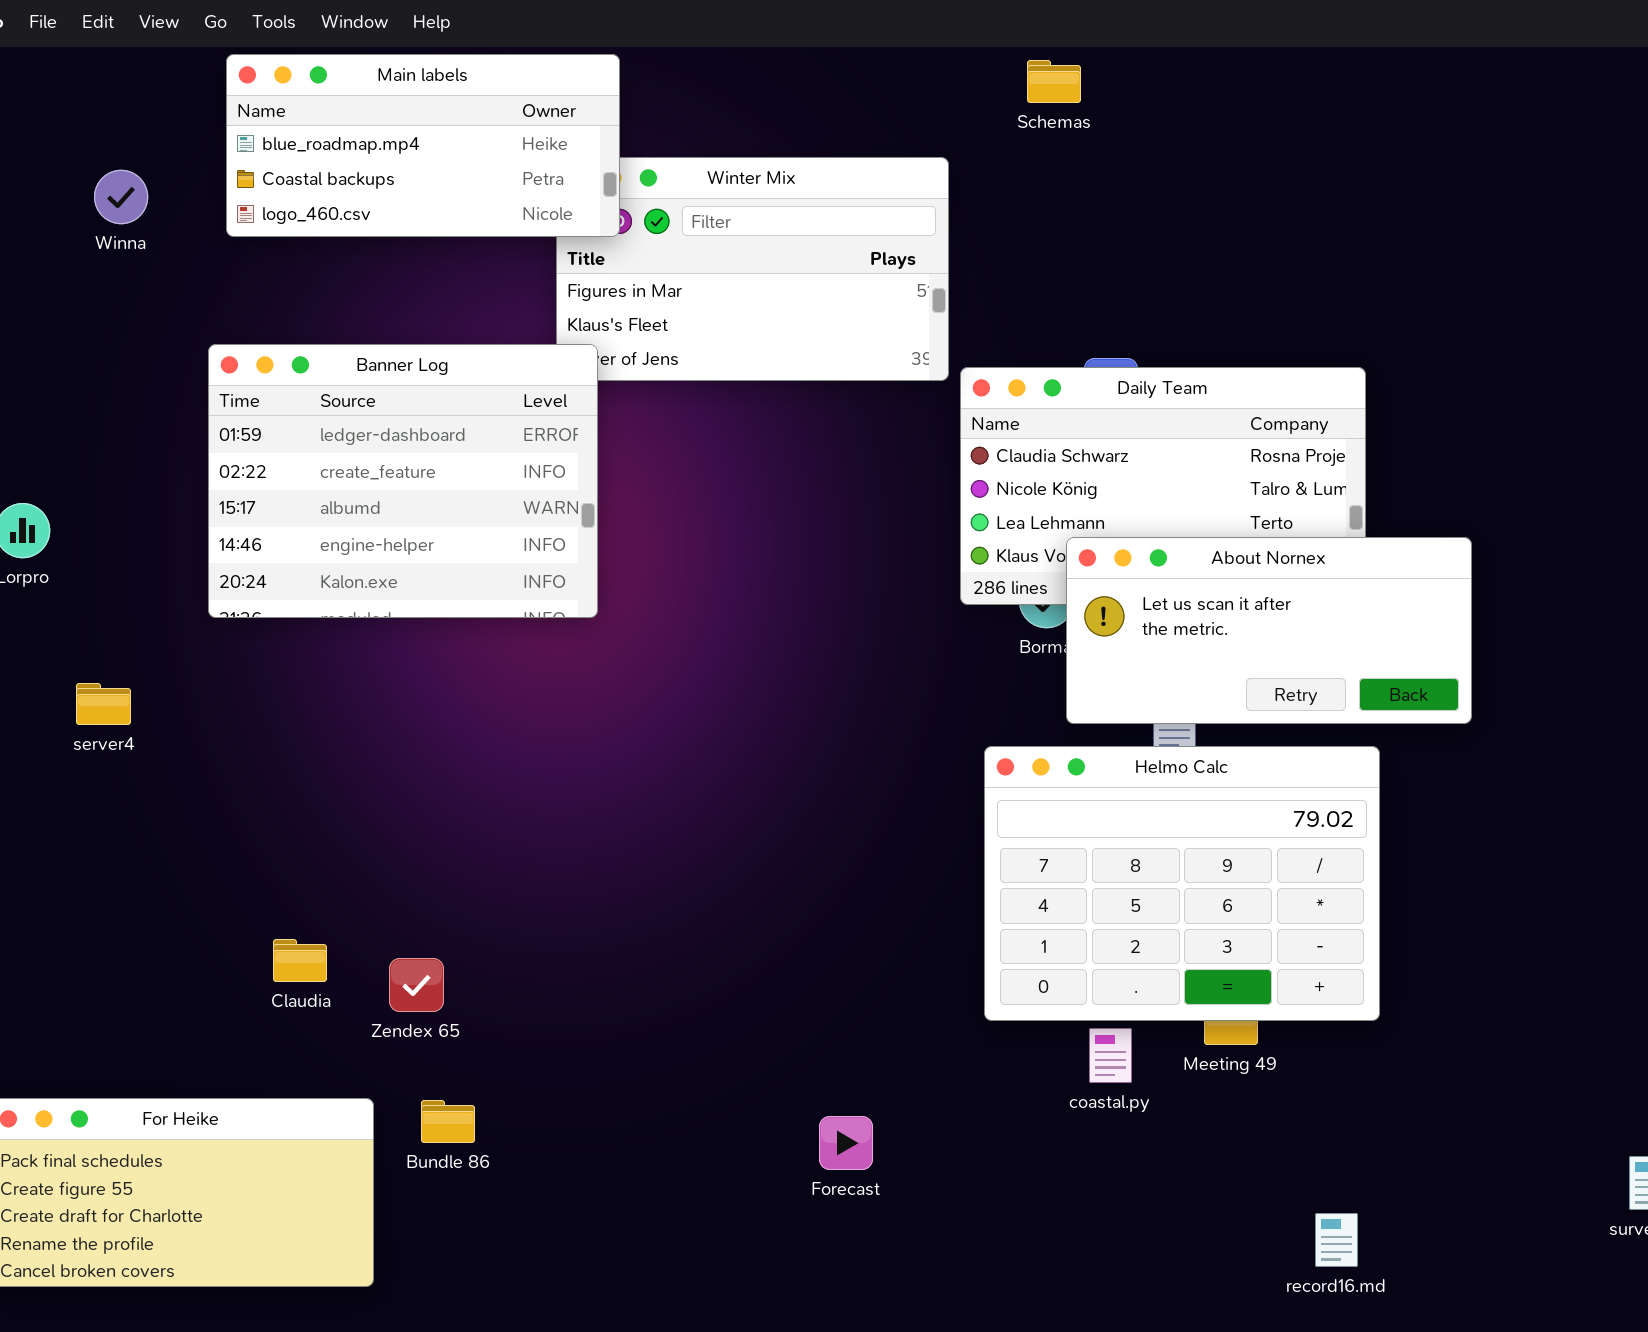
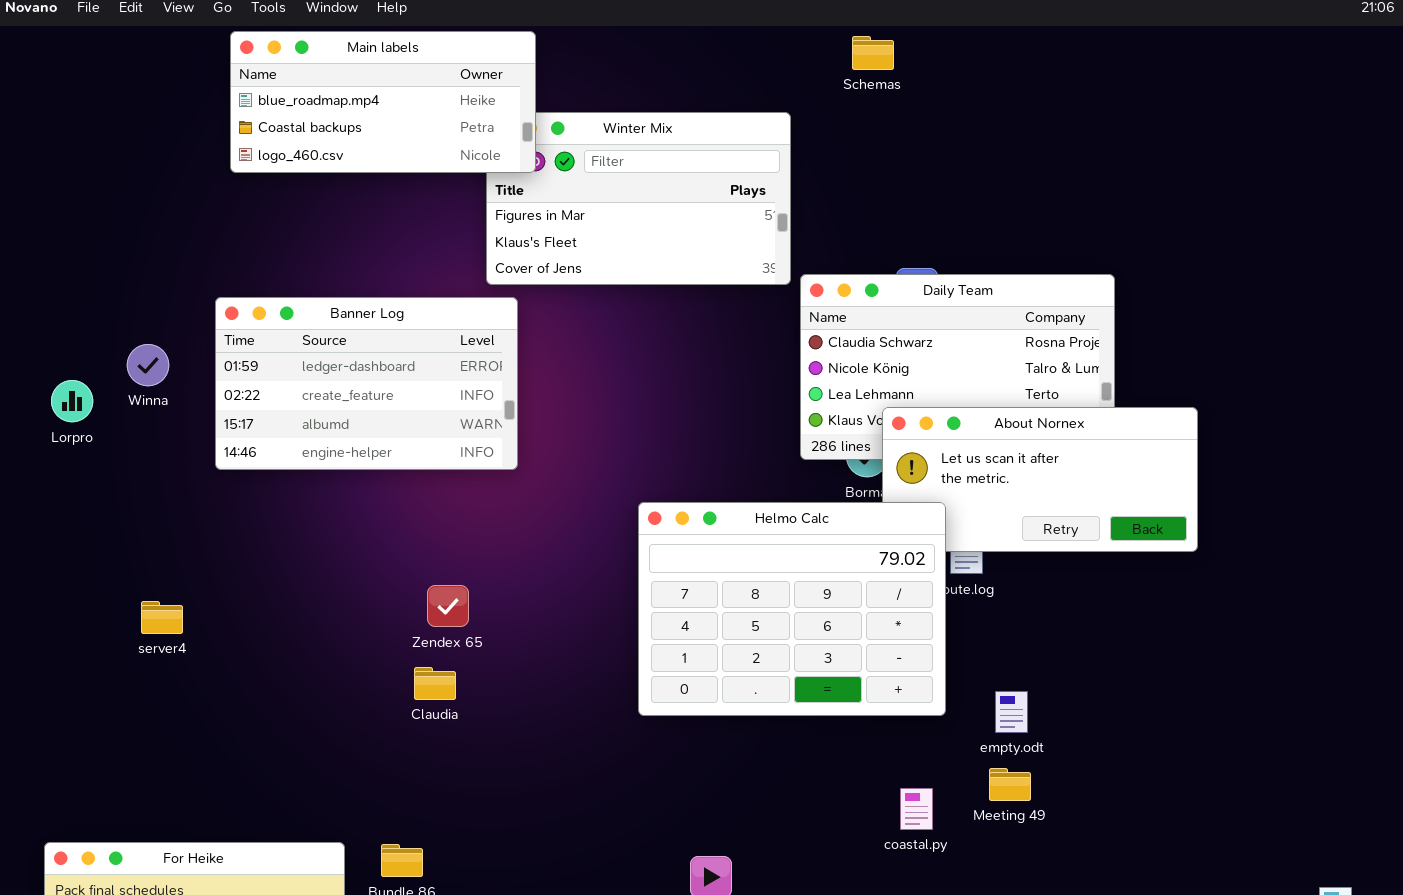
Winna: [94,170,148,224] -> [127,344,169,386], moved
Banner Log: [208,344,598,618] -> [215,297,518,470], resized
server4: [76,683,131,725] -> [141,601,183,634], moved
Helmo Calc: [984,746,1380,1021] -> [638,502,946,716], moved
Claudia: [273,939,327,982] -> [414,667,456,700], moved
Zendex 65: [389,958,444,1012] -> [427,585,469,627], moved

